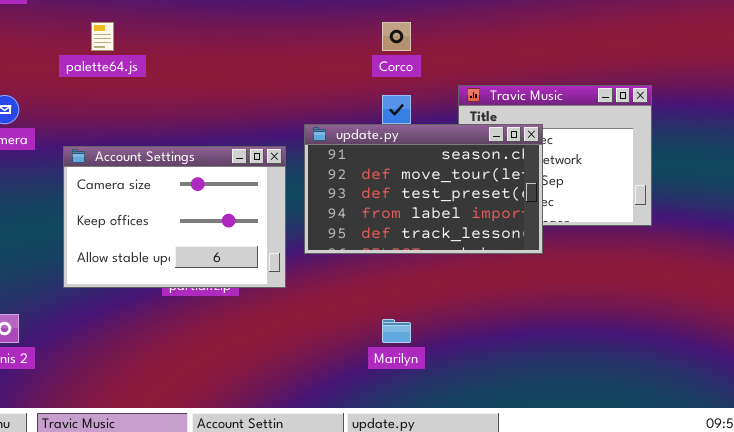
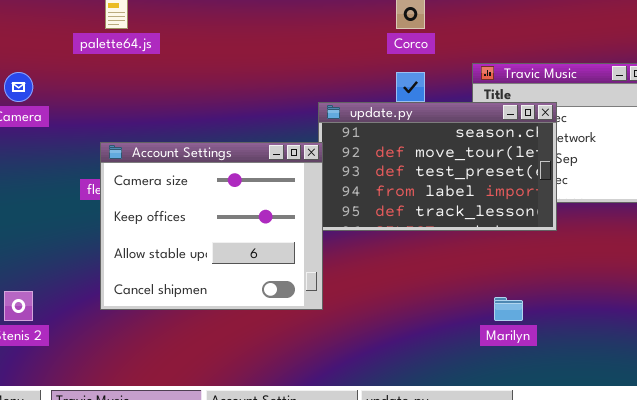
Account Settings: [63,146,286,288] -> [100,142,323,310], moved, resized
Marilyn: [382,319,411,343] -> [494,297,523,321], moved

